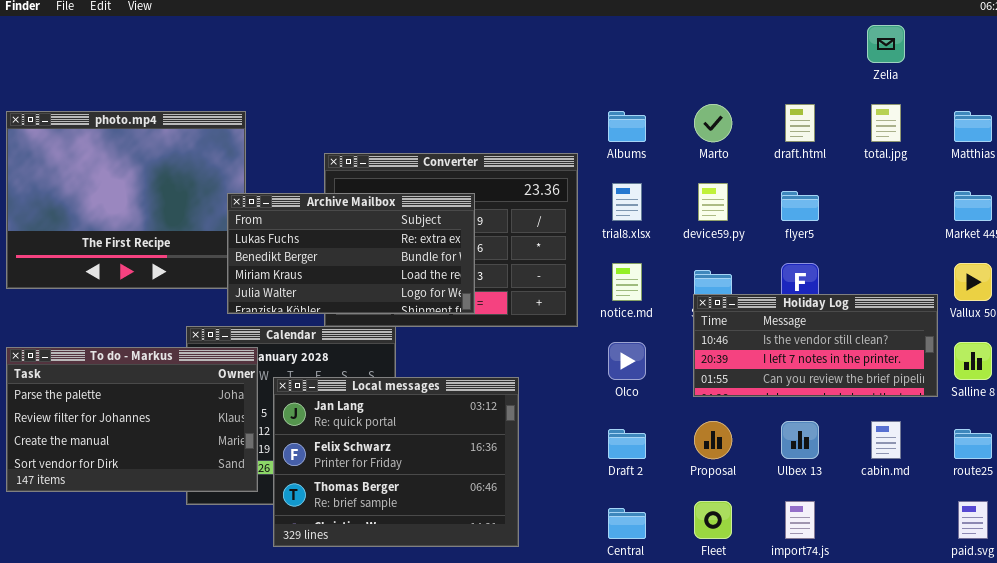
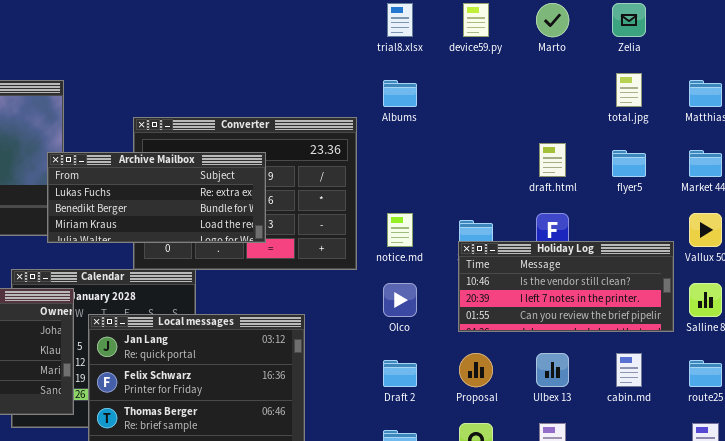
Marto: [694,104,732,142] -> [536,3,569,37], moved
draft.html: [785,104,815,142] -> [539,143,566,177], moved
trial8.xlsx: [612,183,642,221] -> [387,3,413,37], moved
device59.py: [698,183,728,221] -> [463,3,489,37], moved
flyer5: [781,191,819,221] -> [612,150,646,177], moved
Archive Mailbox: [227,193,475,314] -> [47,152,266,243], resized

